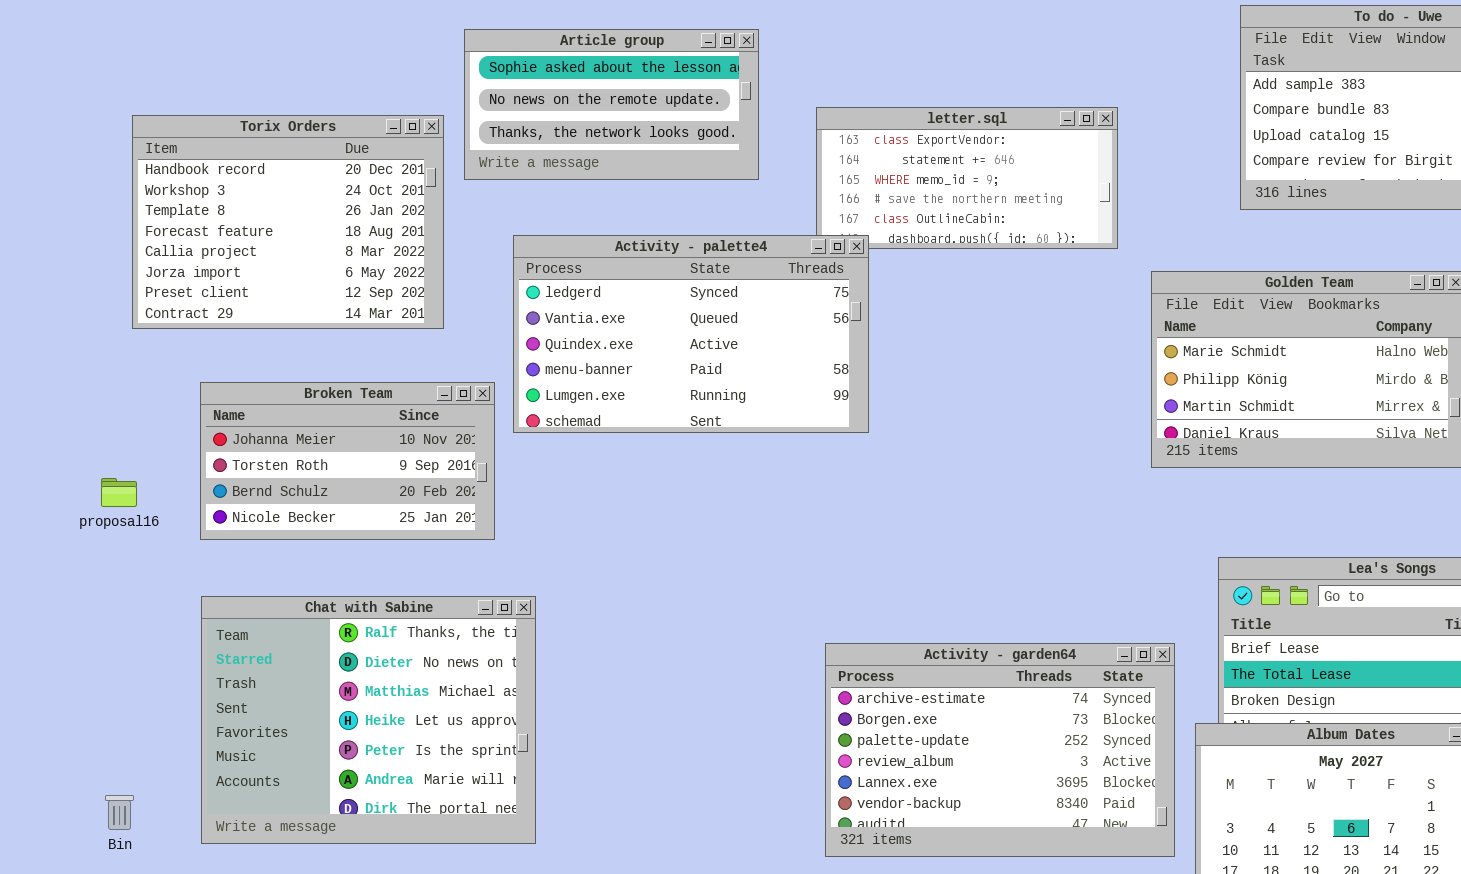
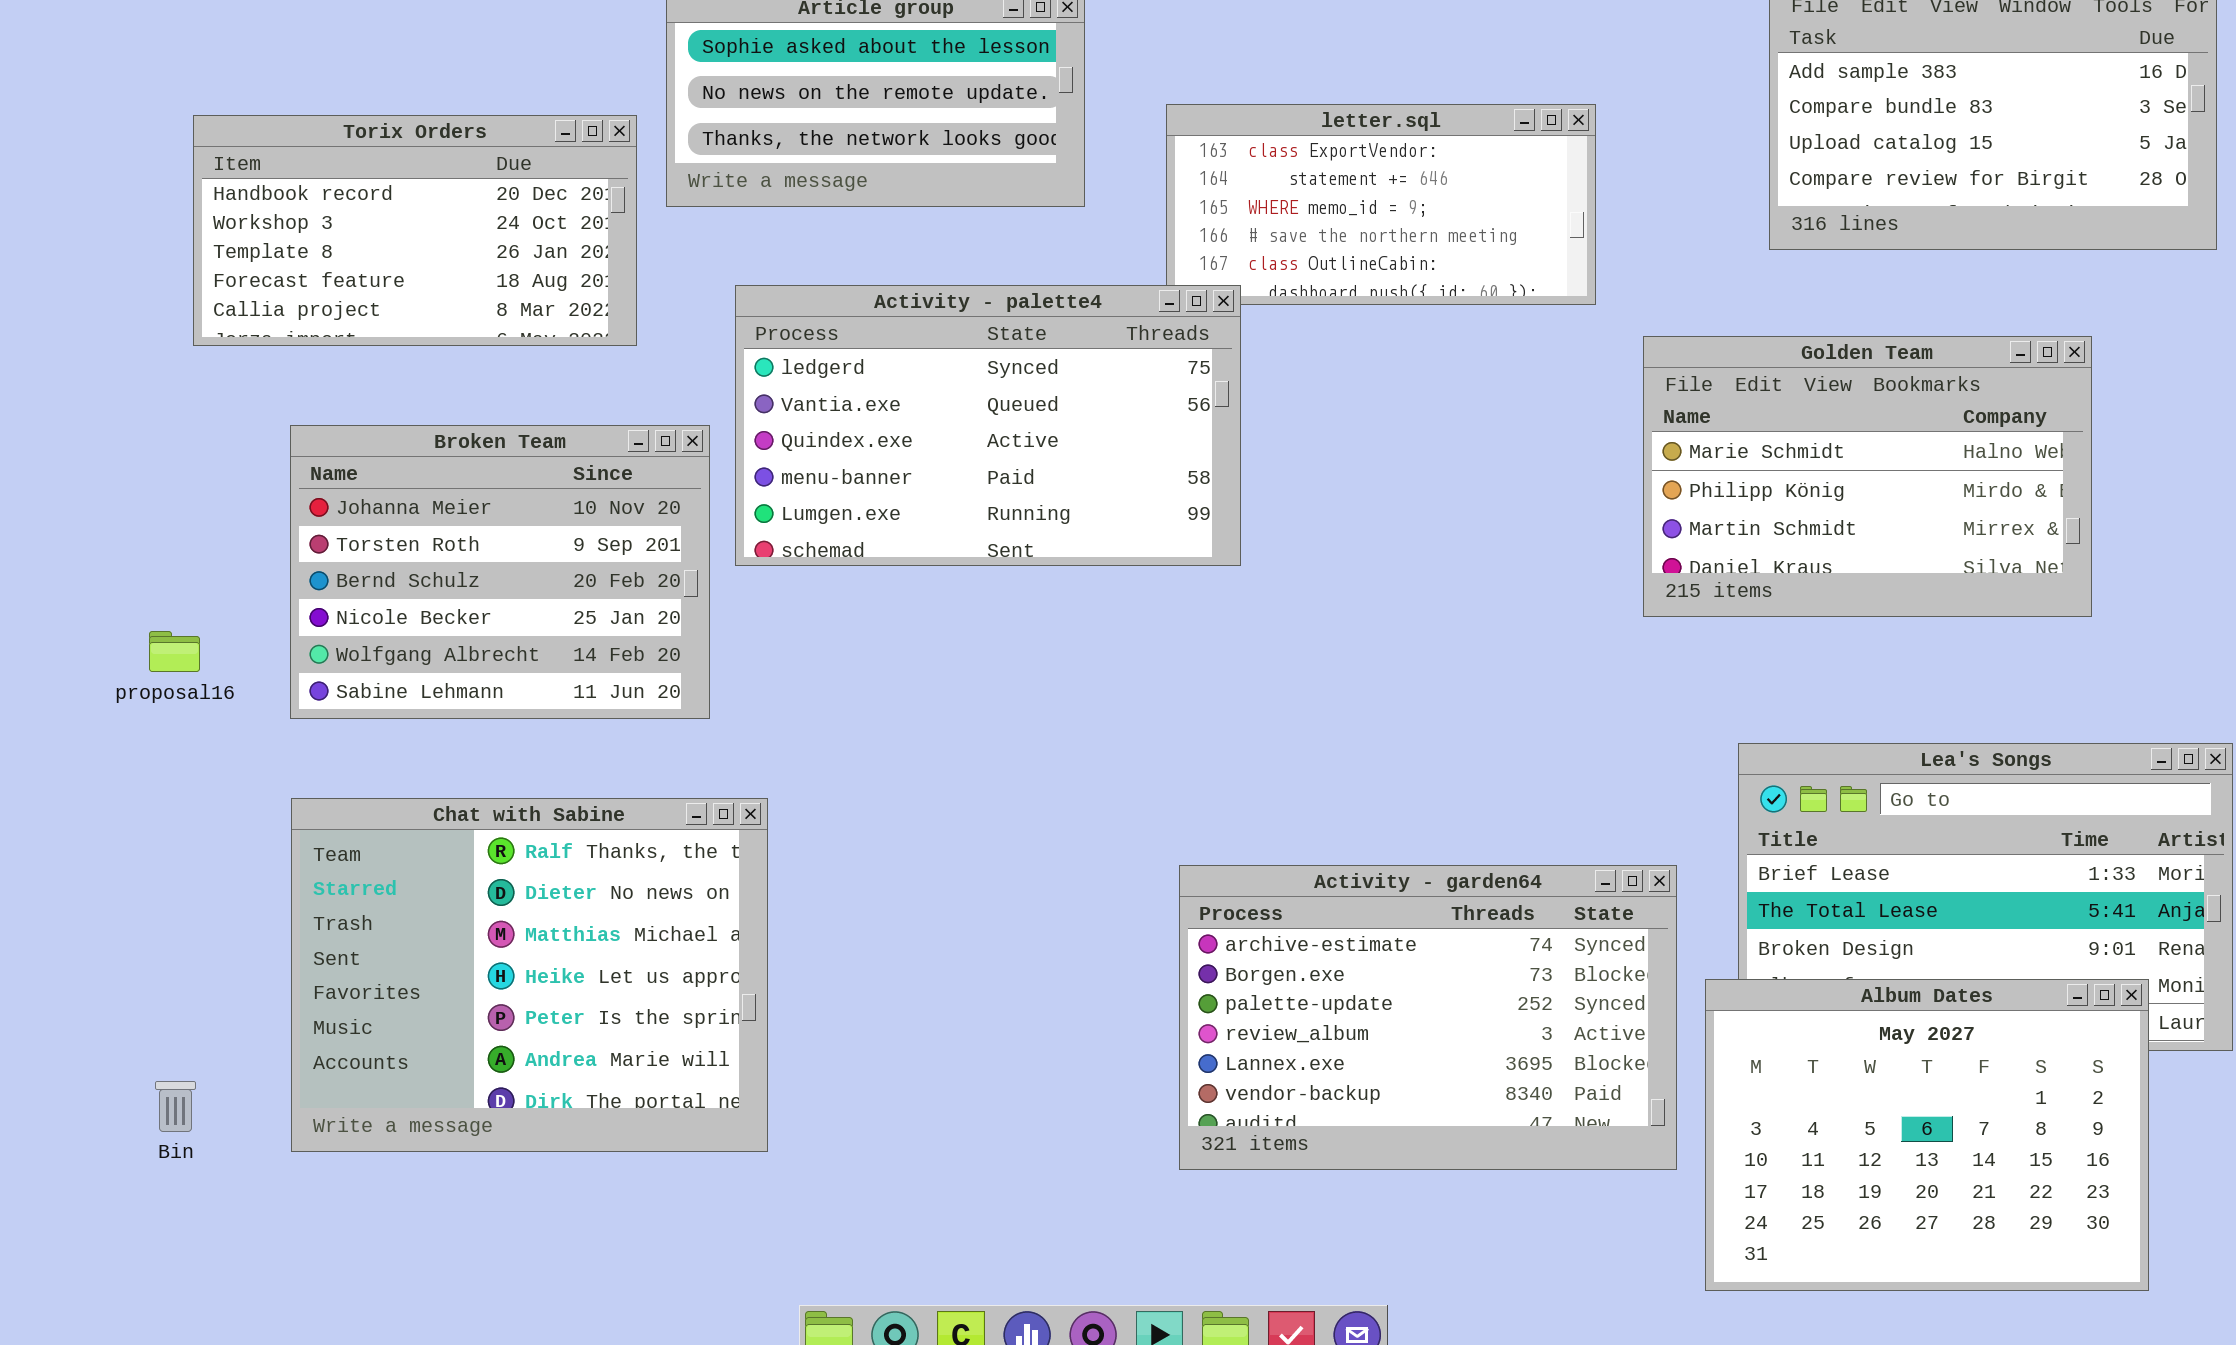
Torix Orders: [132,115,444,329] -> [193,115,637,346], resized
Broken Team: [200,382,495,540] -> [290,425,710,719], resized

